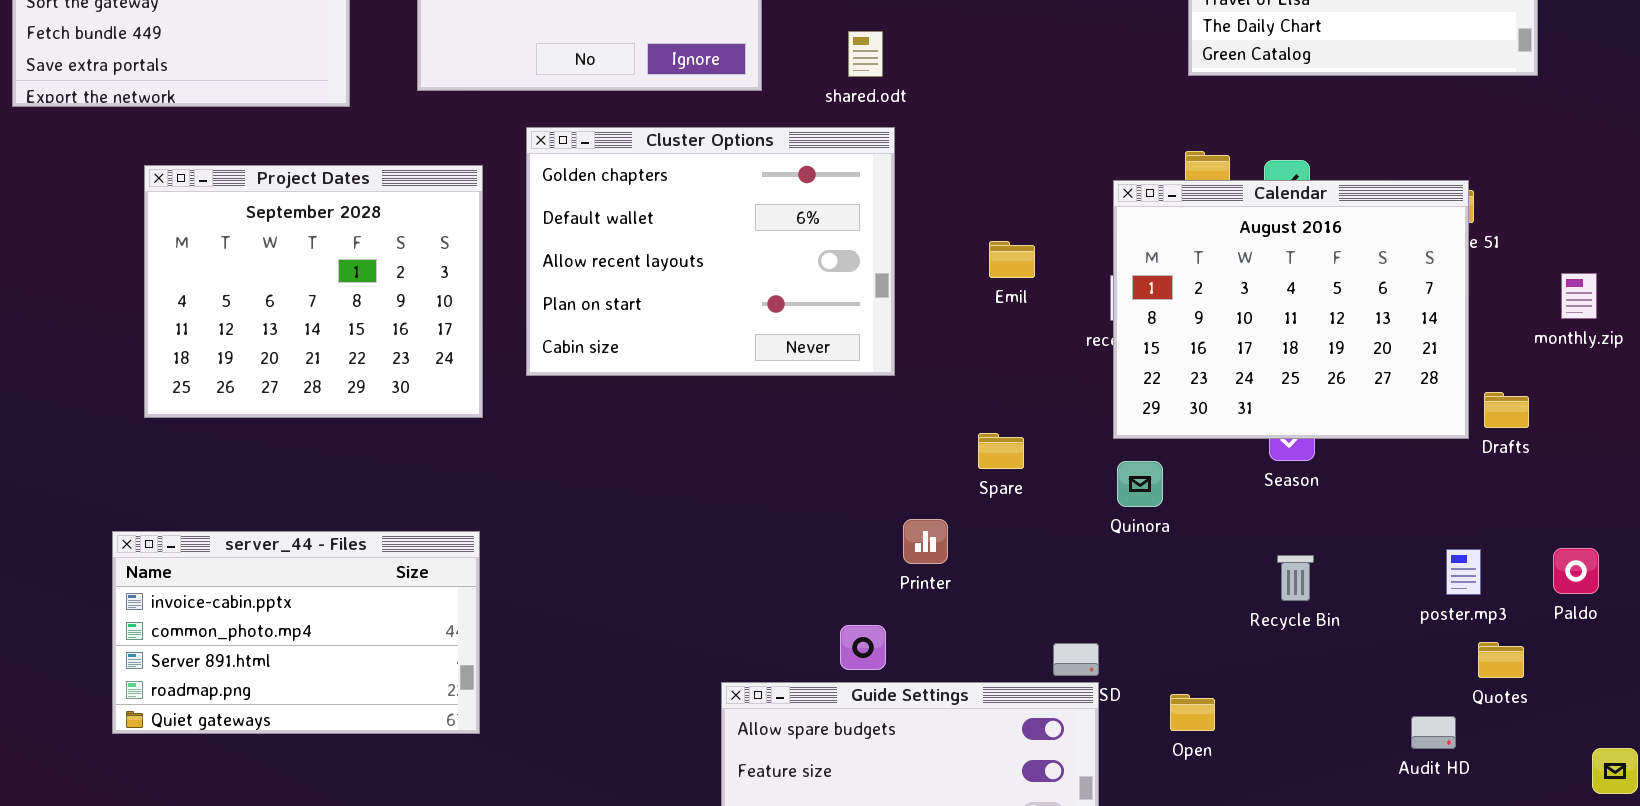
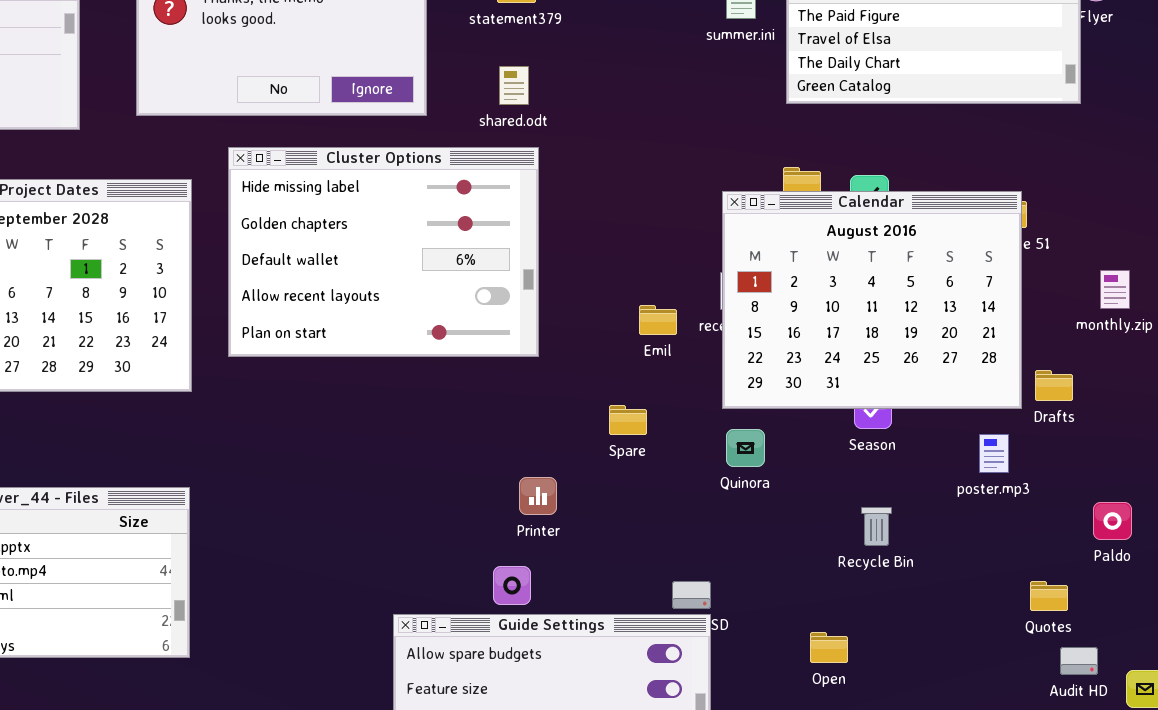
Cluster Options: [526,127,895,376] -> [228,147,539,357], scrolled up 1 row
Emil: [989,241,1035,278] -> [639,305,677,335], moved
Printer: [903,519,948,564] -> [519,477,557,515], moved
poster.mp3: [1446,549,1481,595] -> [979,434,1009,473], moved
Open: [1170,694,1215,731] -> [810,632,848,663], moved
Audit HD: [1411,716,1456,749] -> [1060,647,1098,675], moved

